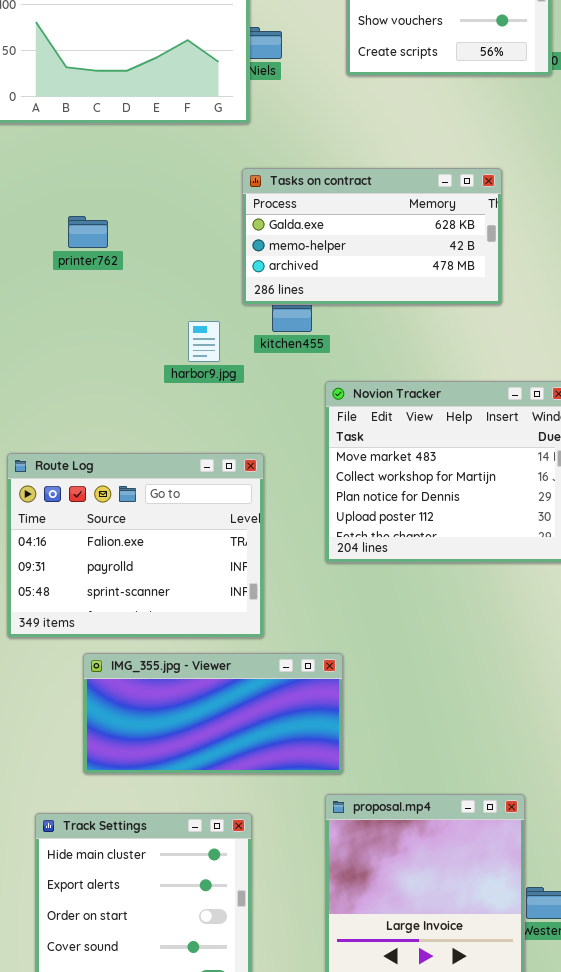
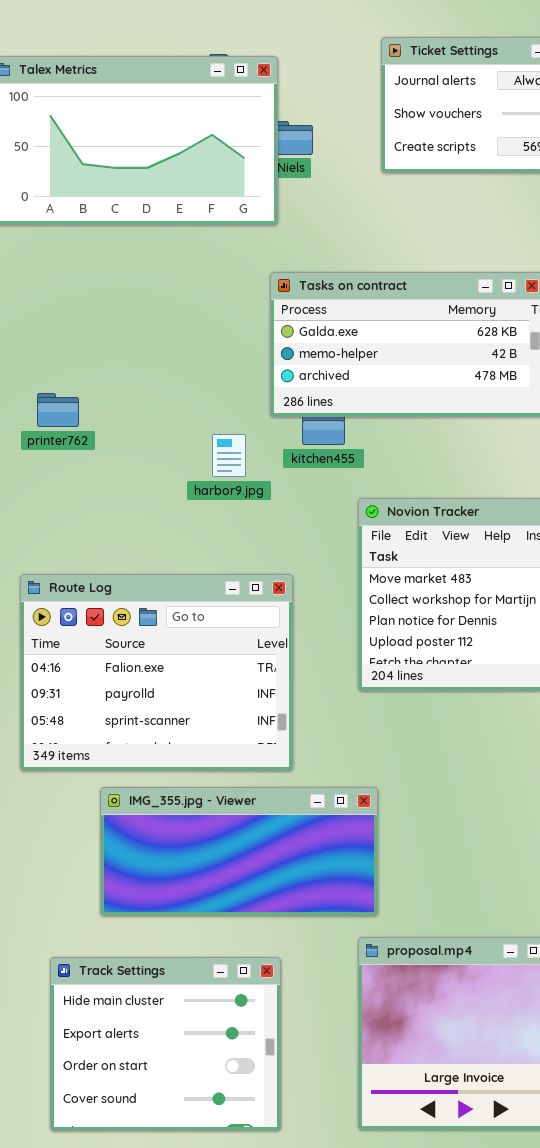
printer762: [68,216,108,248] -> [37,393,79,427], moved

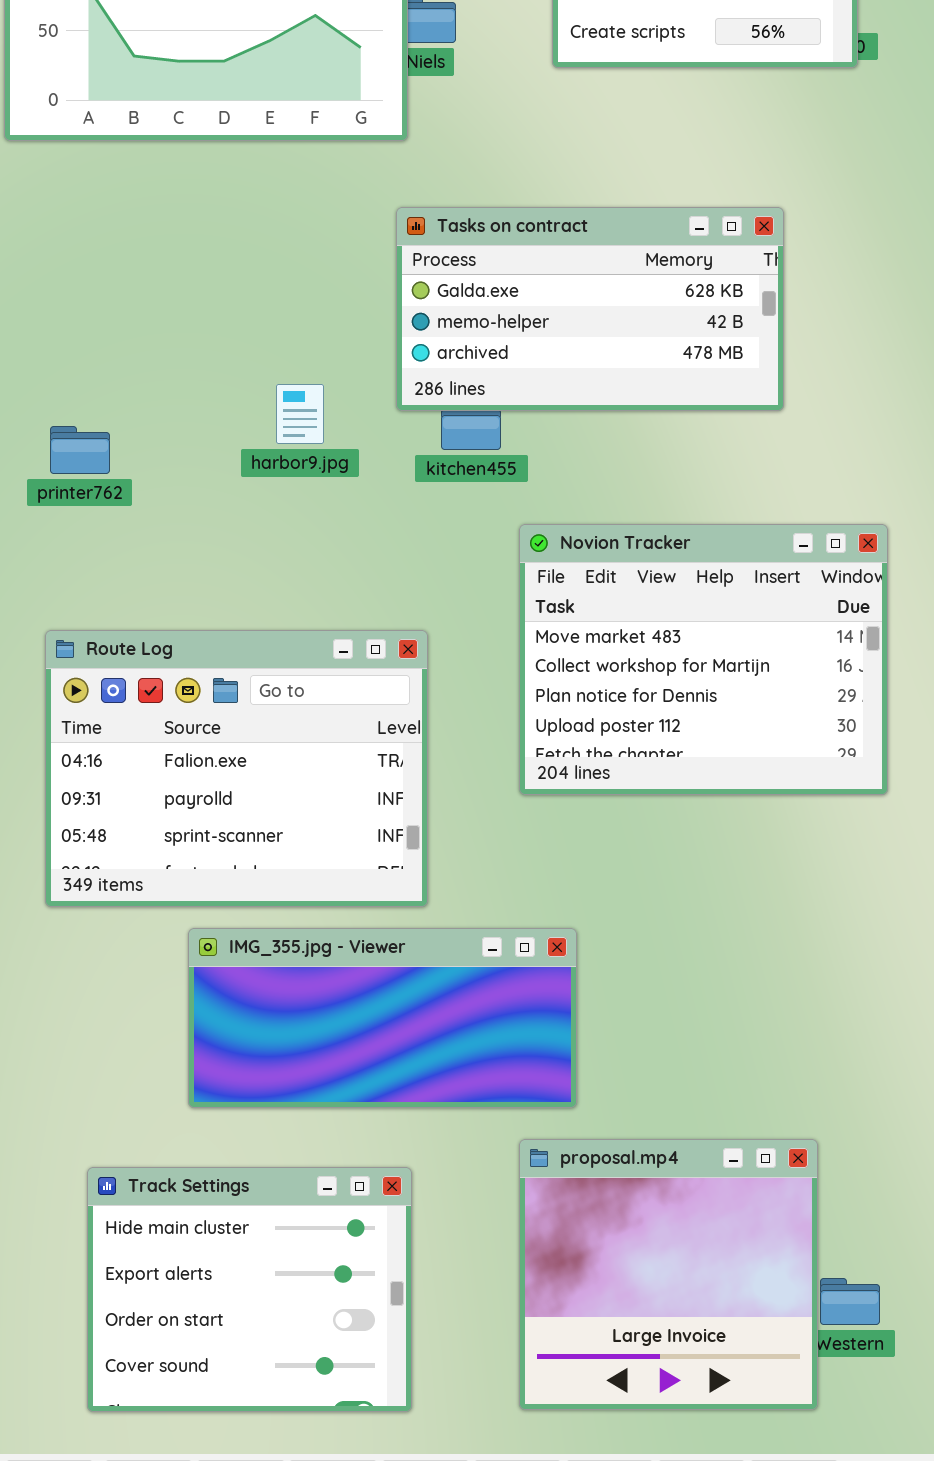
printer762: [37,393,79,427] -> [50,426,110,474], moved
harbor9.jpg: [212,434,246,477] -> [276,384,324,444], moved
IMG_355.jpg - Viewer: [100,787,378,916] -> [188,928,577,1108], moved

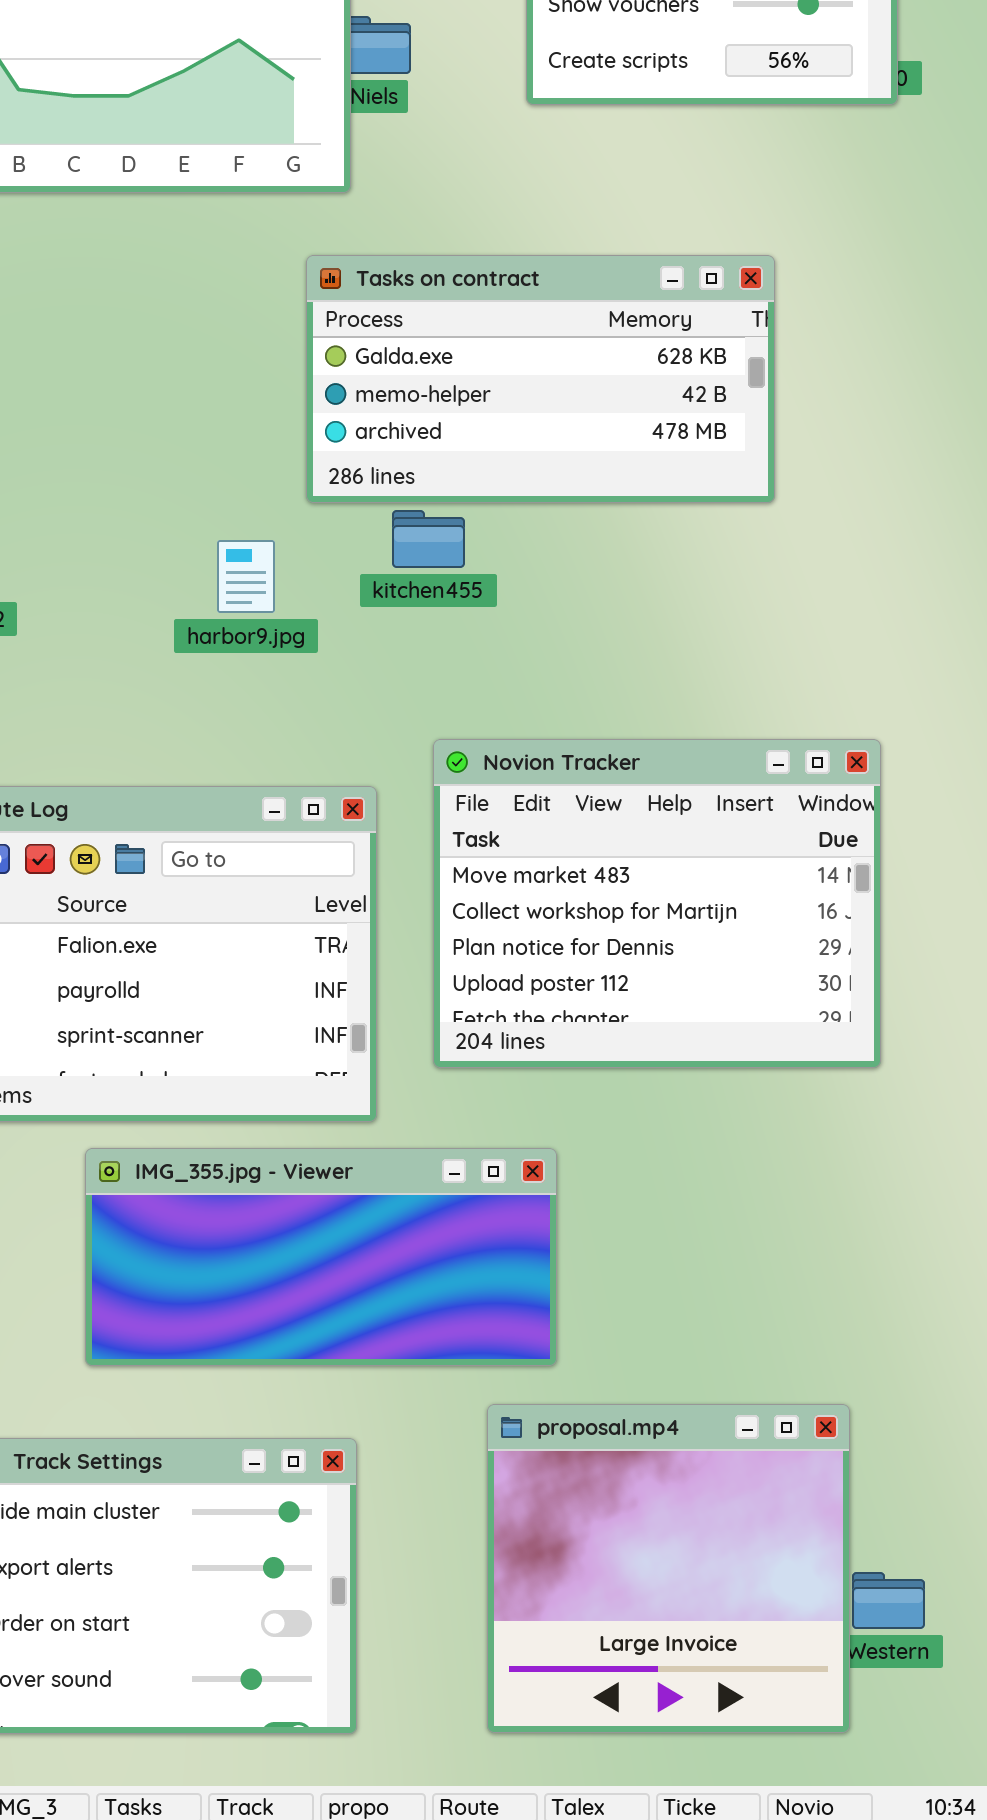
Tasks on contract: [396,207,784,411] -> [306,255,775,503], moved
harbor9.jpg: [276,384,324,444] -> [217,540,275,613], moved
Novion Tracker: [519,524,888,795] -> [433,739,881,1068], moved

